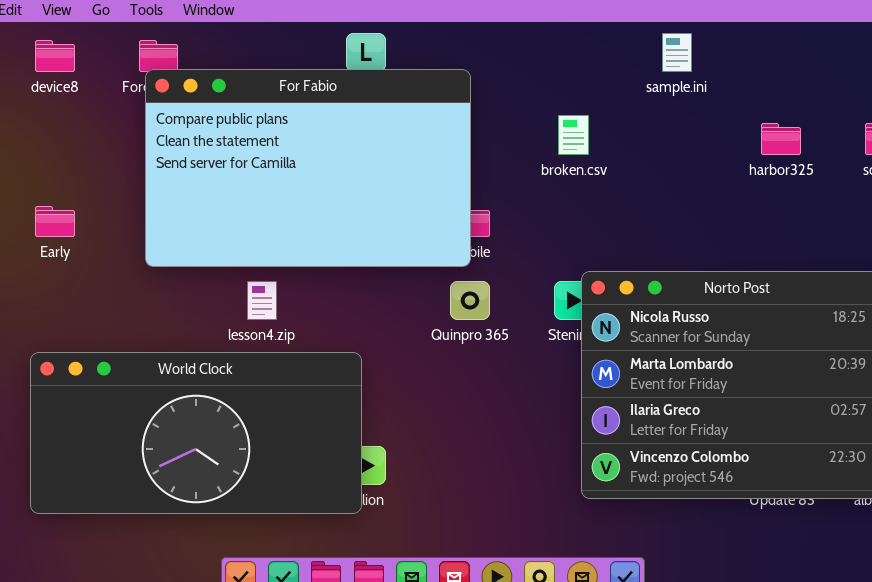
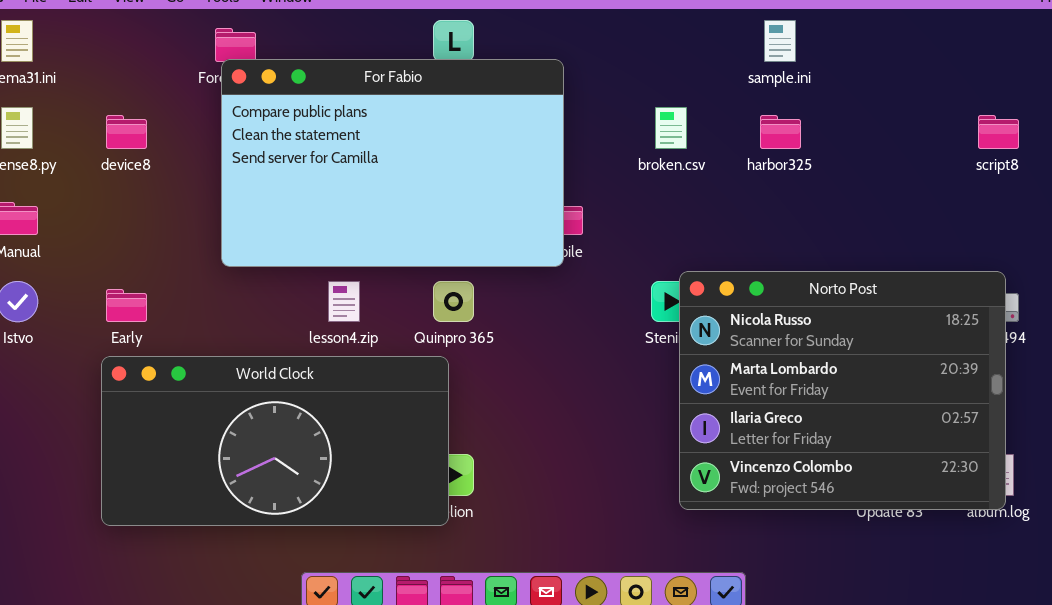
device8: [35,40,75,72] -> [106,115,147,149], moved
harbor325: [761,123,801,155] -> [760,115,801,149], moved
Early: [35,206,75,237] -> [106,289,147,322], moved
Quinpro 365: [450,281,490,320] -> [433,281,474,322], moved

